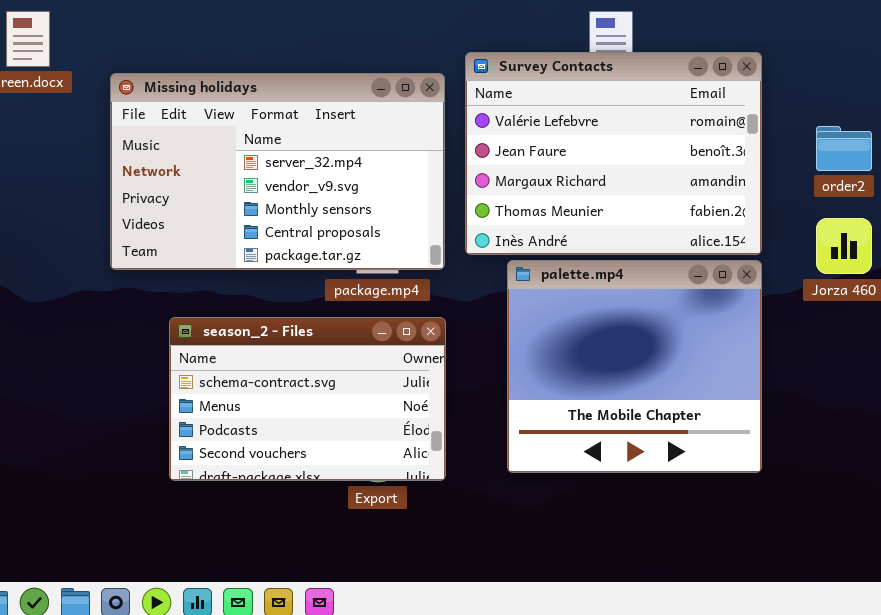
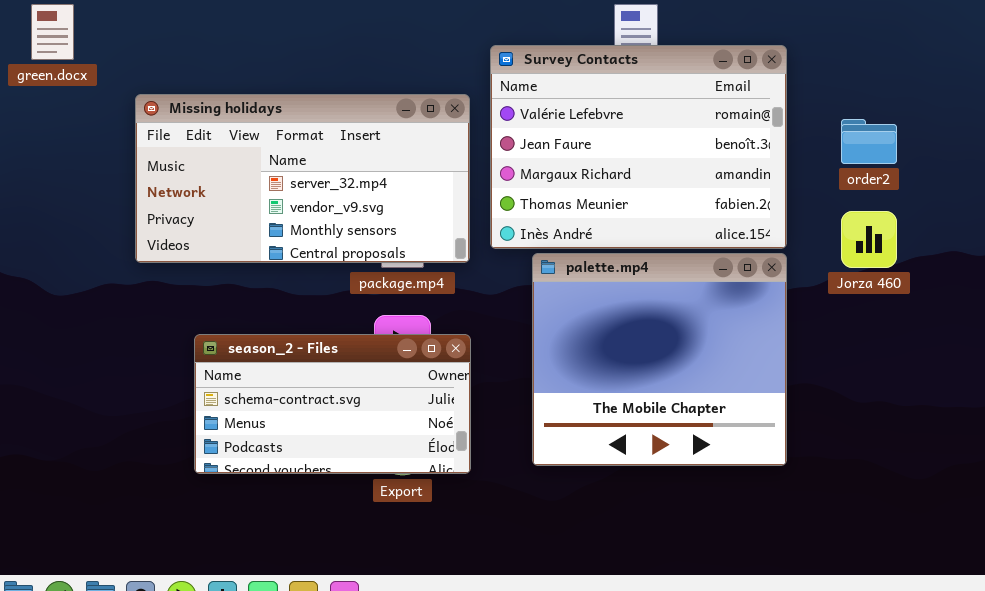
Missing holidays: [110,73,445,270] -> [135,94,470,263], resized
season_2 - Files: [169,317,446,481] -> [194,334,471,474], resized

